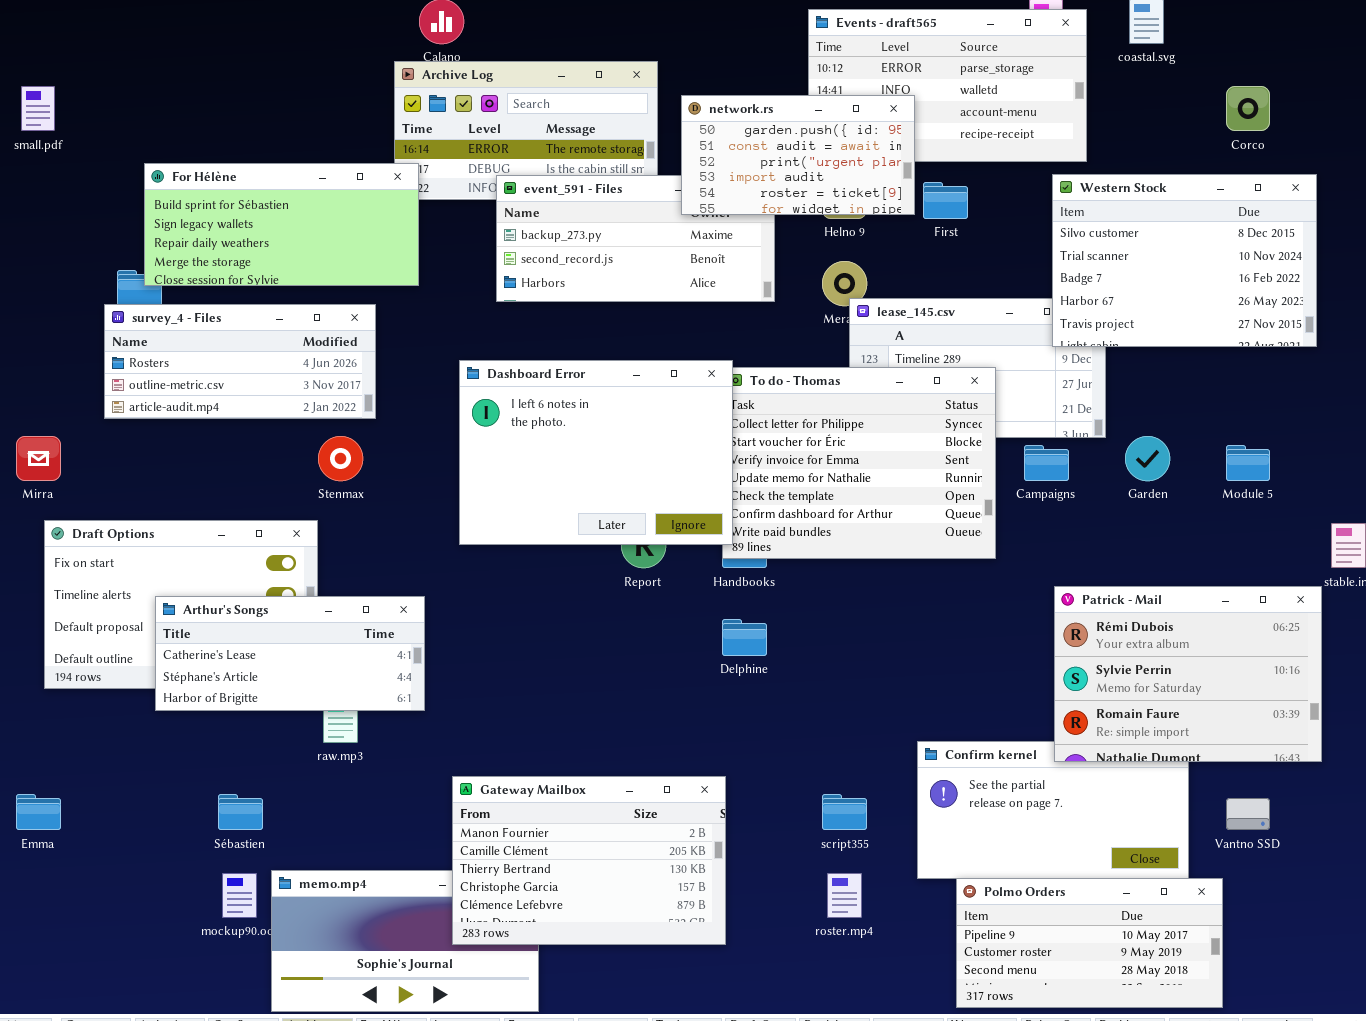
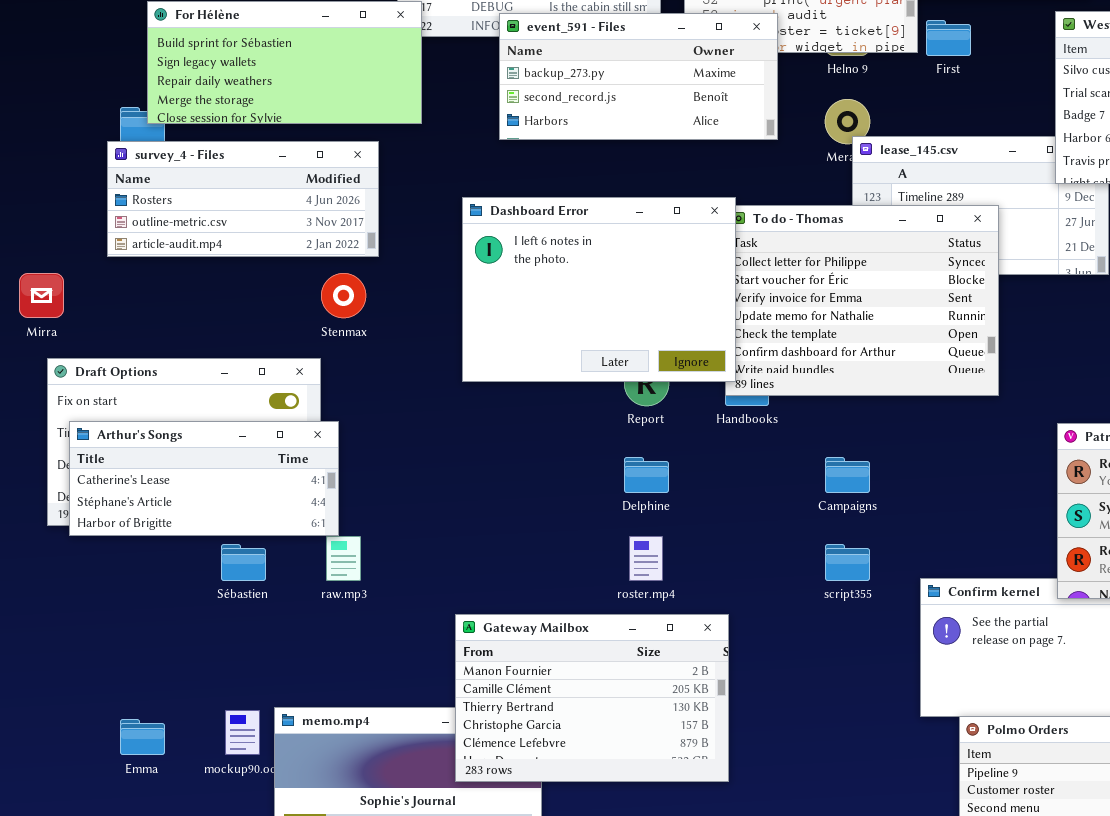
event_591 - Files: [496,175,775,302] -> [499,13,778,140], raised
Campaigns: [1024,445,1069,481] -> [825,457,870,493], moved
Arthur's Songs: [155,596,425,711] -> [69,421,339,536], moved
Delphine: [722,619,767,656] -> [624,457,669,493], moved
Emma: [16,794,61,830] -> [120,719,165,755], moved
Sébastien: [218,794,263,830] -> [221,544,266,581], moved
script355: [822,794,867,830] -> [825,544,870,581], moved
roster.mp4: [827,873,862,918] -> [629,536,663,581], moved

